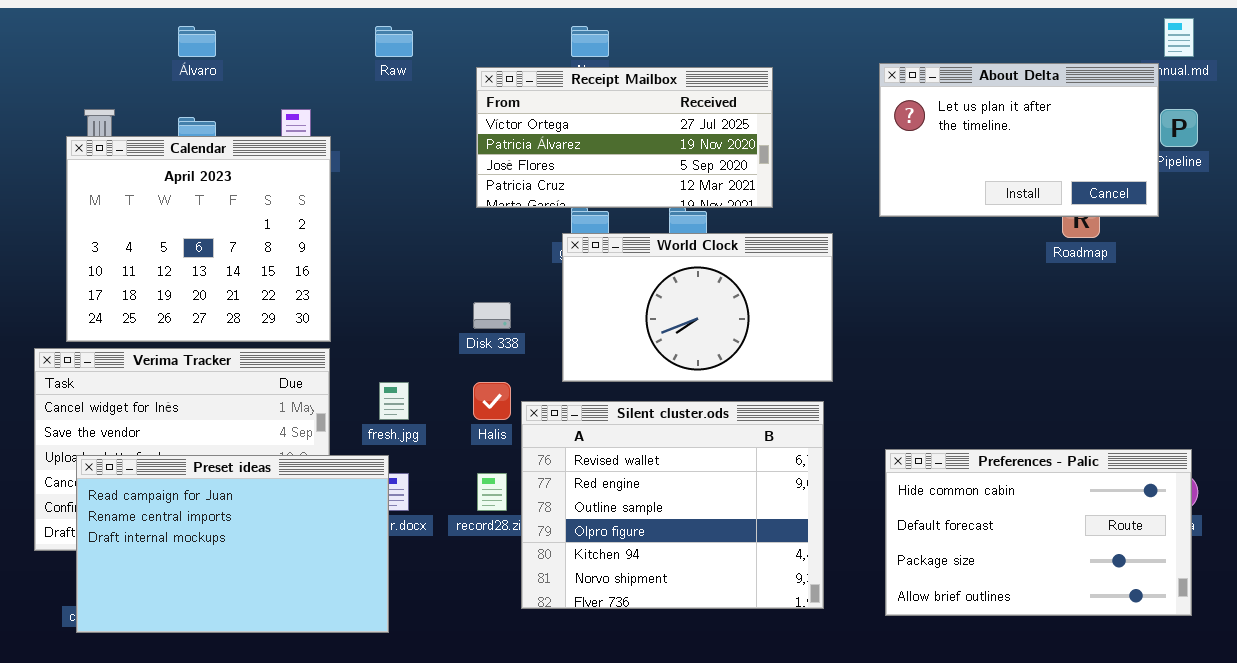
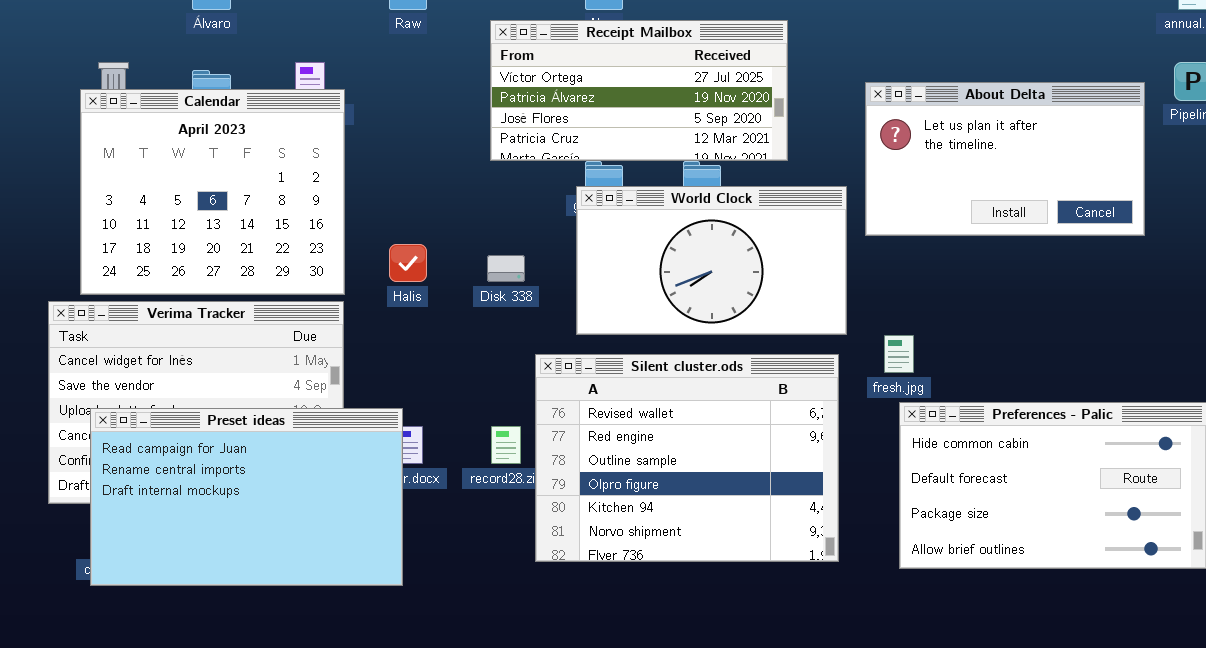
About Delta: [879,63,1159,217] -> [865,82,1145,236], moved
fresh.jpg: [379,382,409,420] -> [884,335,914,373], moved
Halis: [473,382,511,420] -> [389,244,427,282], moved

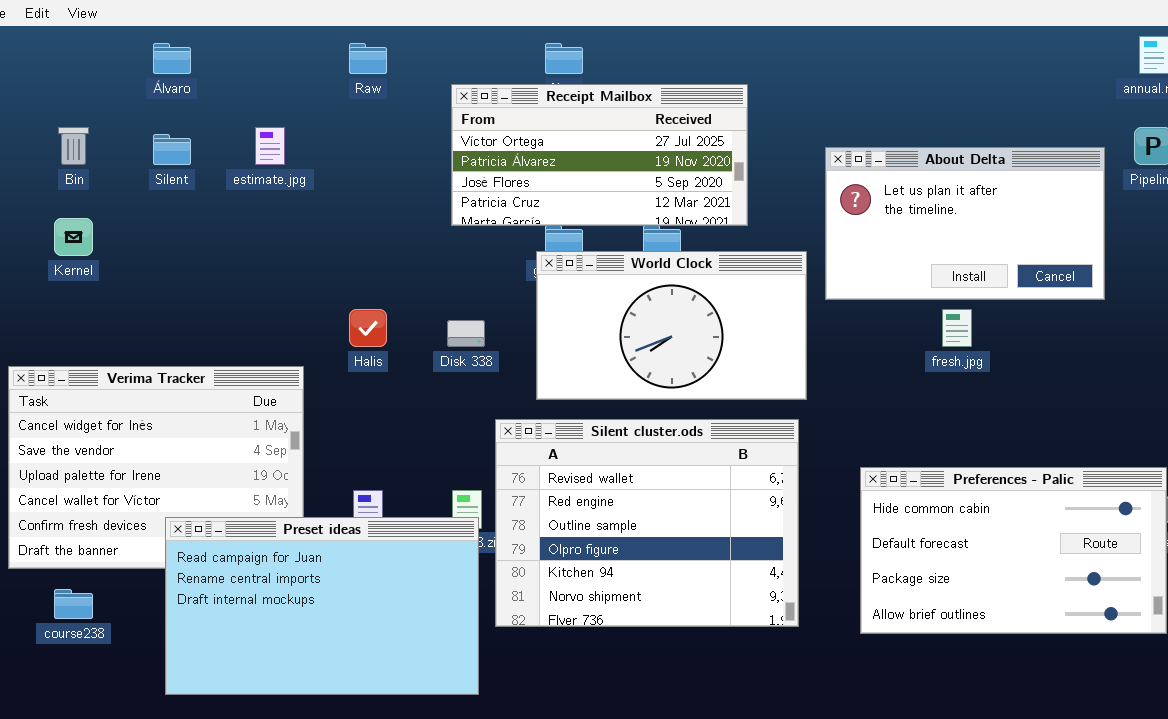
Calendar: [80,89,345,295] -> none, closed
fresh.jpg: [884,335,914,373] -> [942,309,972,347], moved
Preset ideas: [90,408,403,586] -> [165,517,479,695], moved

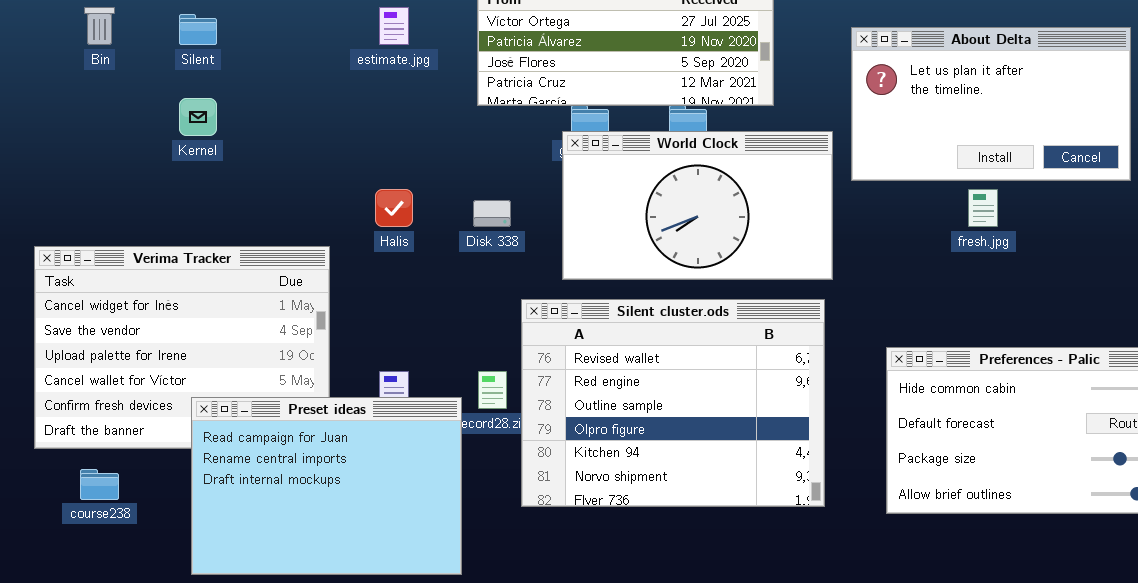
estimate.jpg: [255,127,285,165] -> [379,7,409,45], moved
Kernel: [54,218,93,256] -> [179,98,217,136], moved
Preset ideas: [165,517,479,695] -> [191,397,462,575], resized

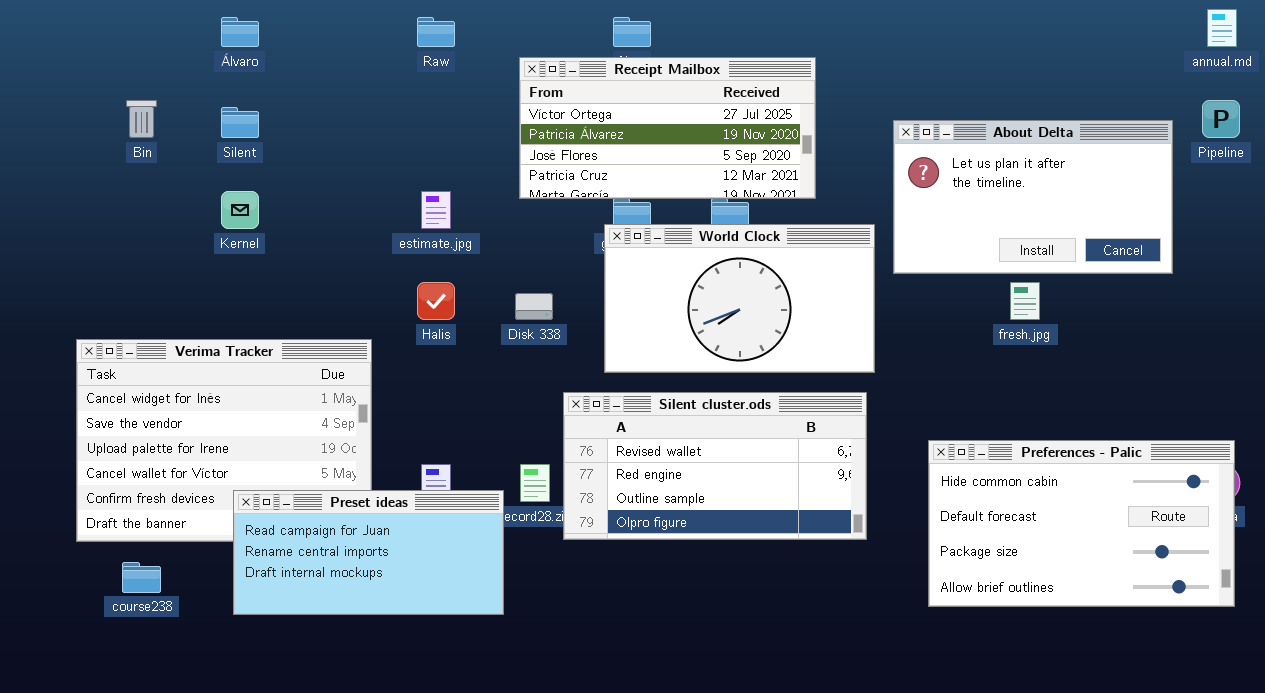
estimate.jpg: [379,7,409,45] -> [421,191,451,229], moved
Silent cluster.ods: [521,299,825,507] -> [563,392,867,540], resized
Preset ideas: [191,397,462,575] -> [233,490,504,615], resized

